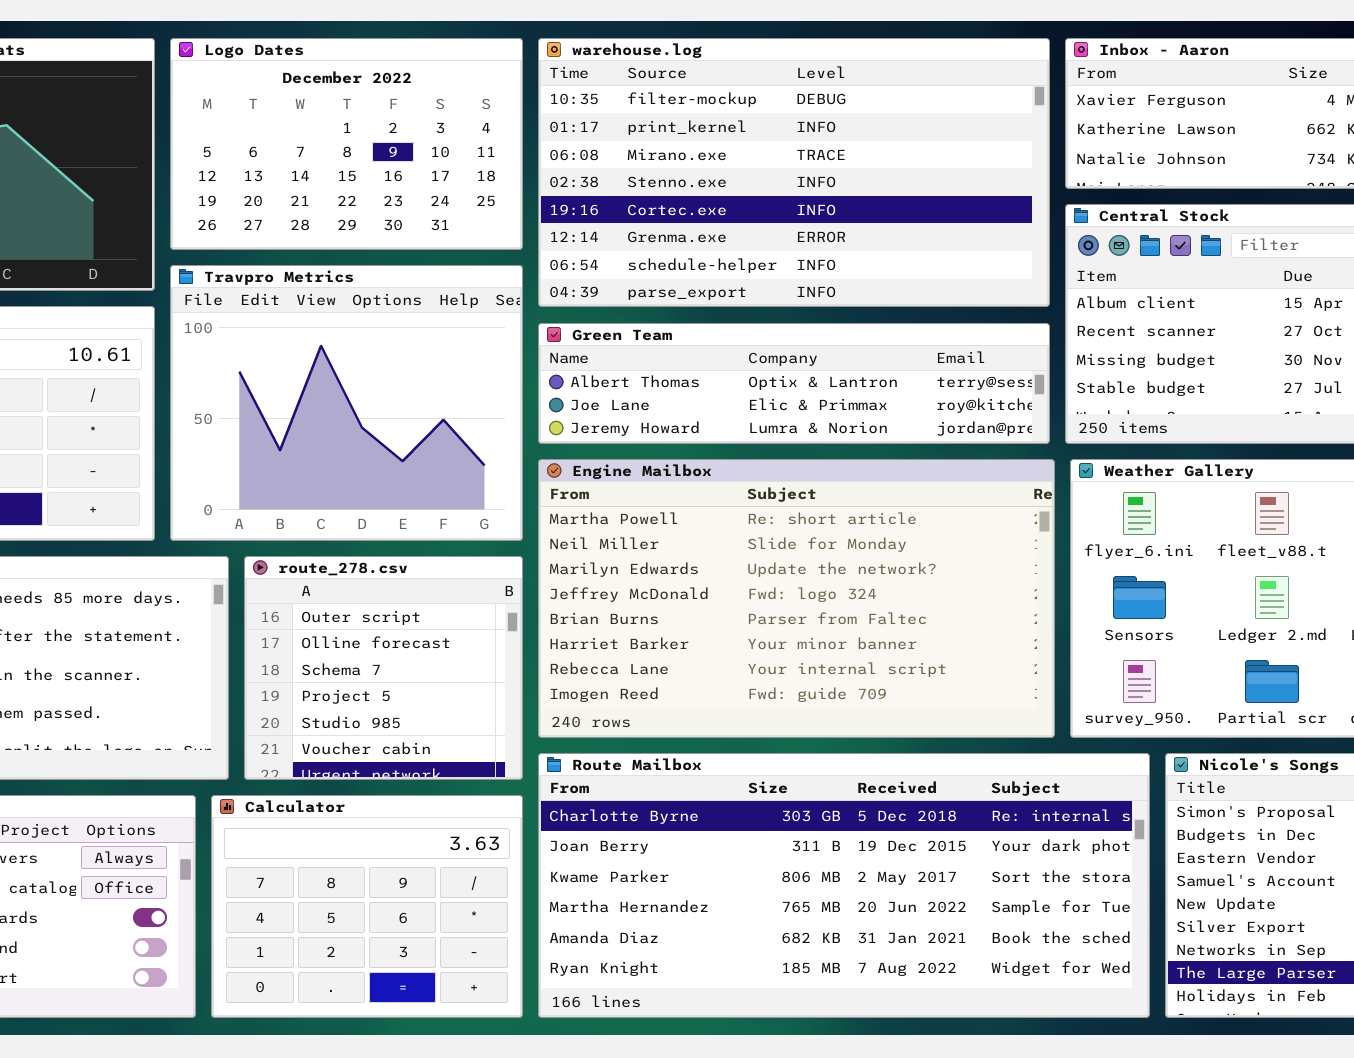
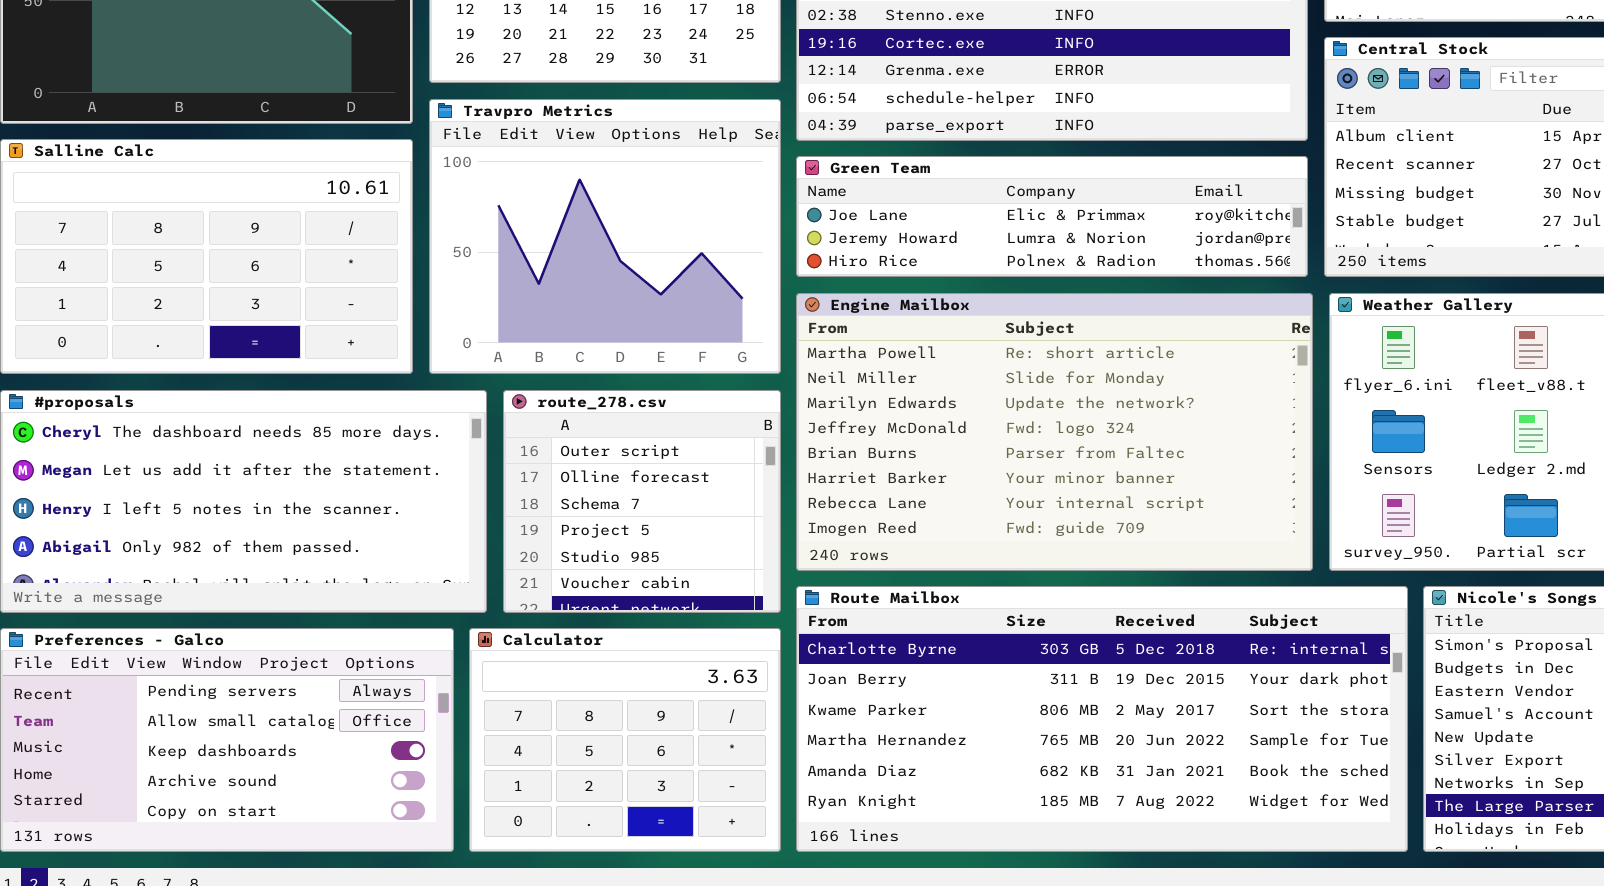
Green Team: [538,323,1050,444] -> [796,156,1308,277], scrolled down 1 row

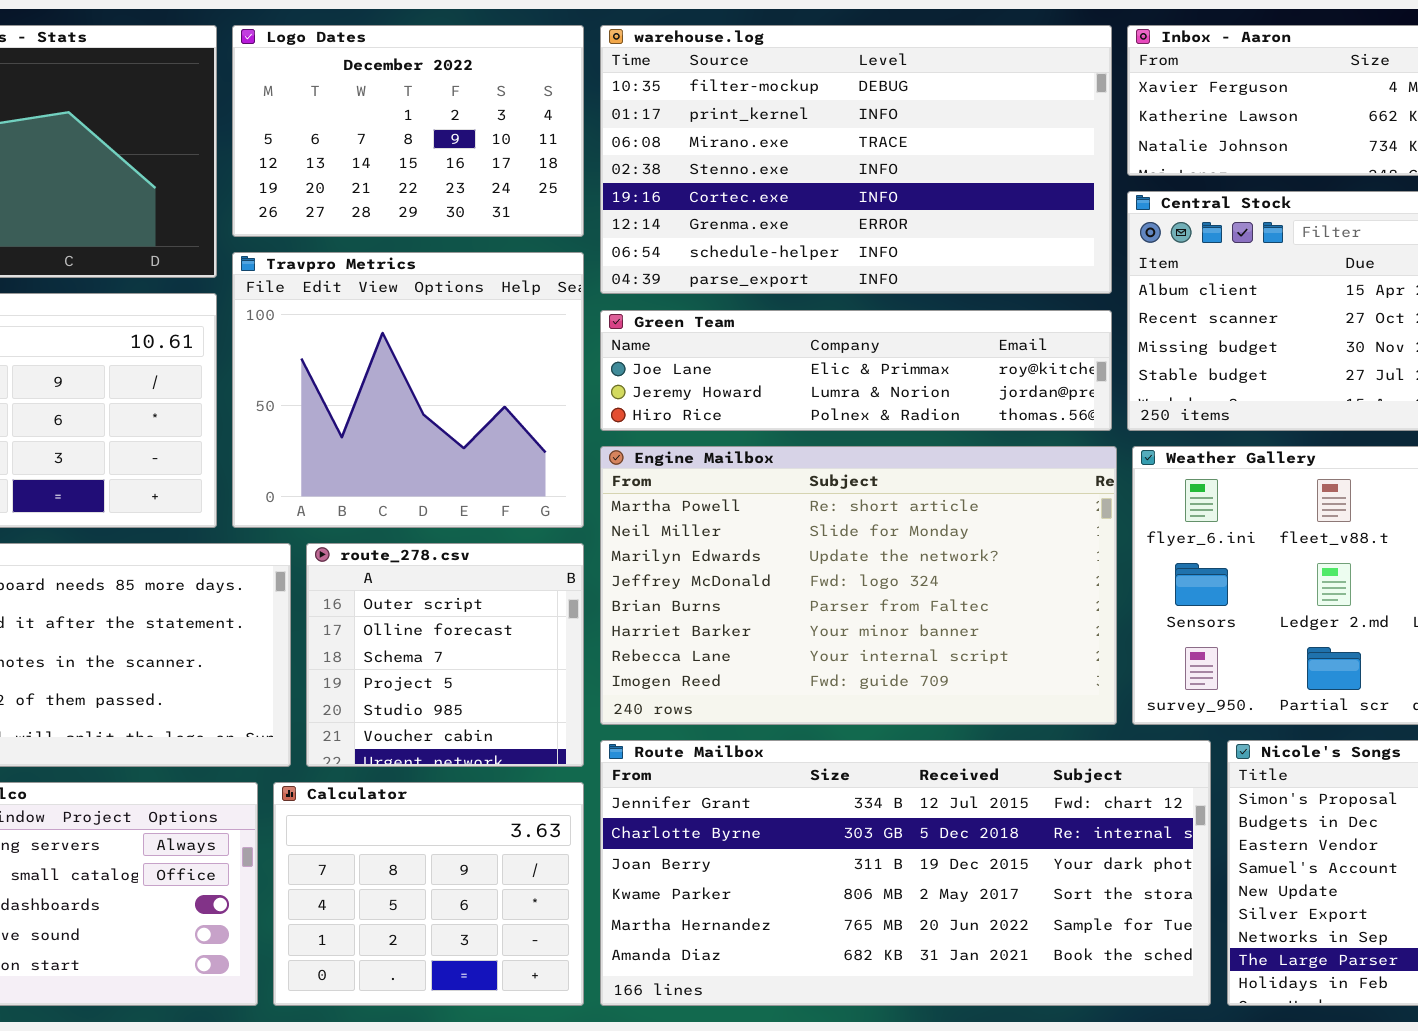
Route Mailbox: [796,586,1408,852] -> [600,740,1211,1006], scrolled up 1 row

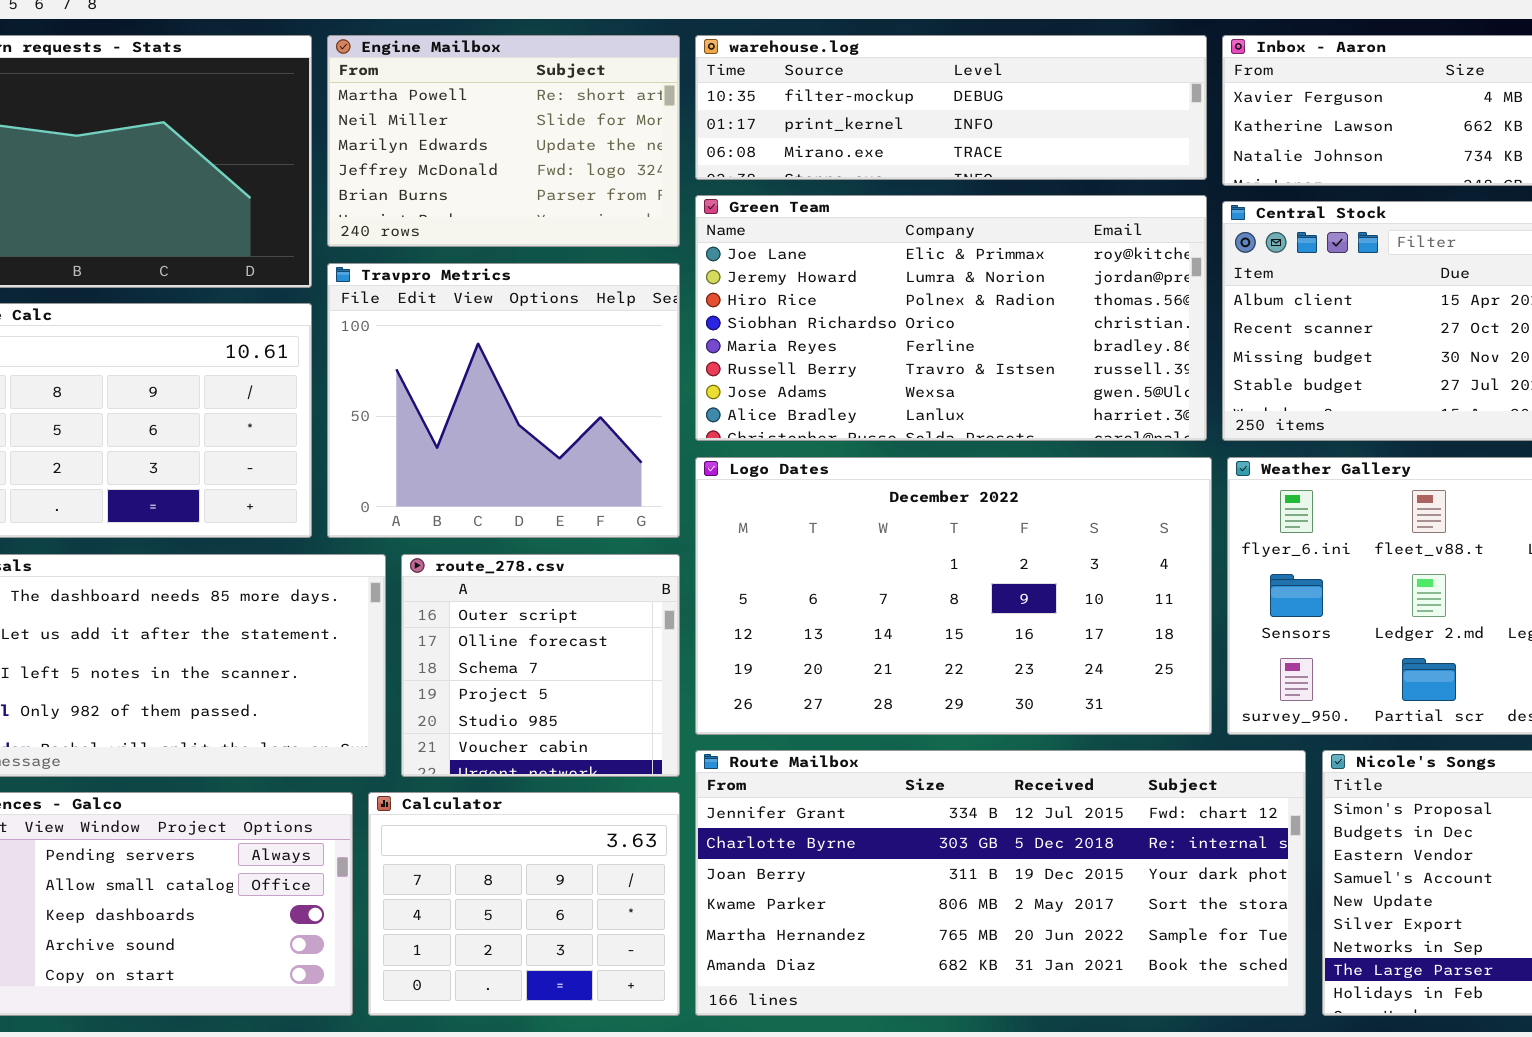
Logo Dates: [232,25,584,237] -> [695,457,1212,735], moved, resized
warehouse.log: [600,25,1112,294] -> [695,35,1207,180], resized
Green Team: [600,310,1112,431] -> [695,195,1207,441], resized
Engine Mailbox: [600,446,1117,725] -> [327,35,680,247], moved, resized

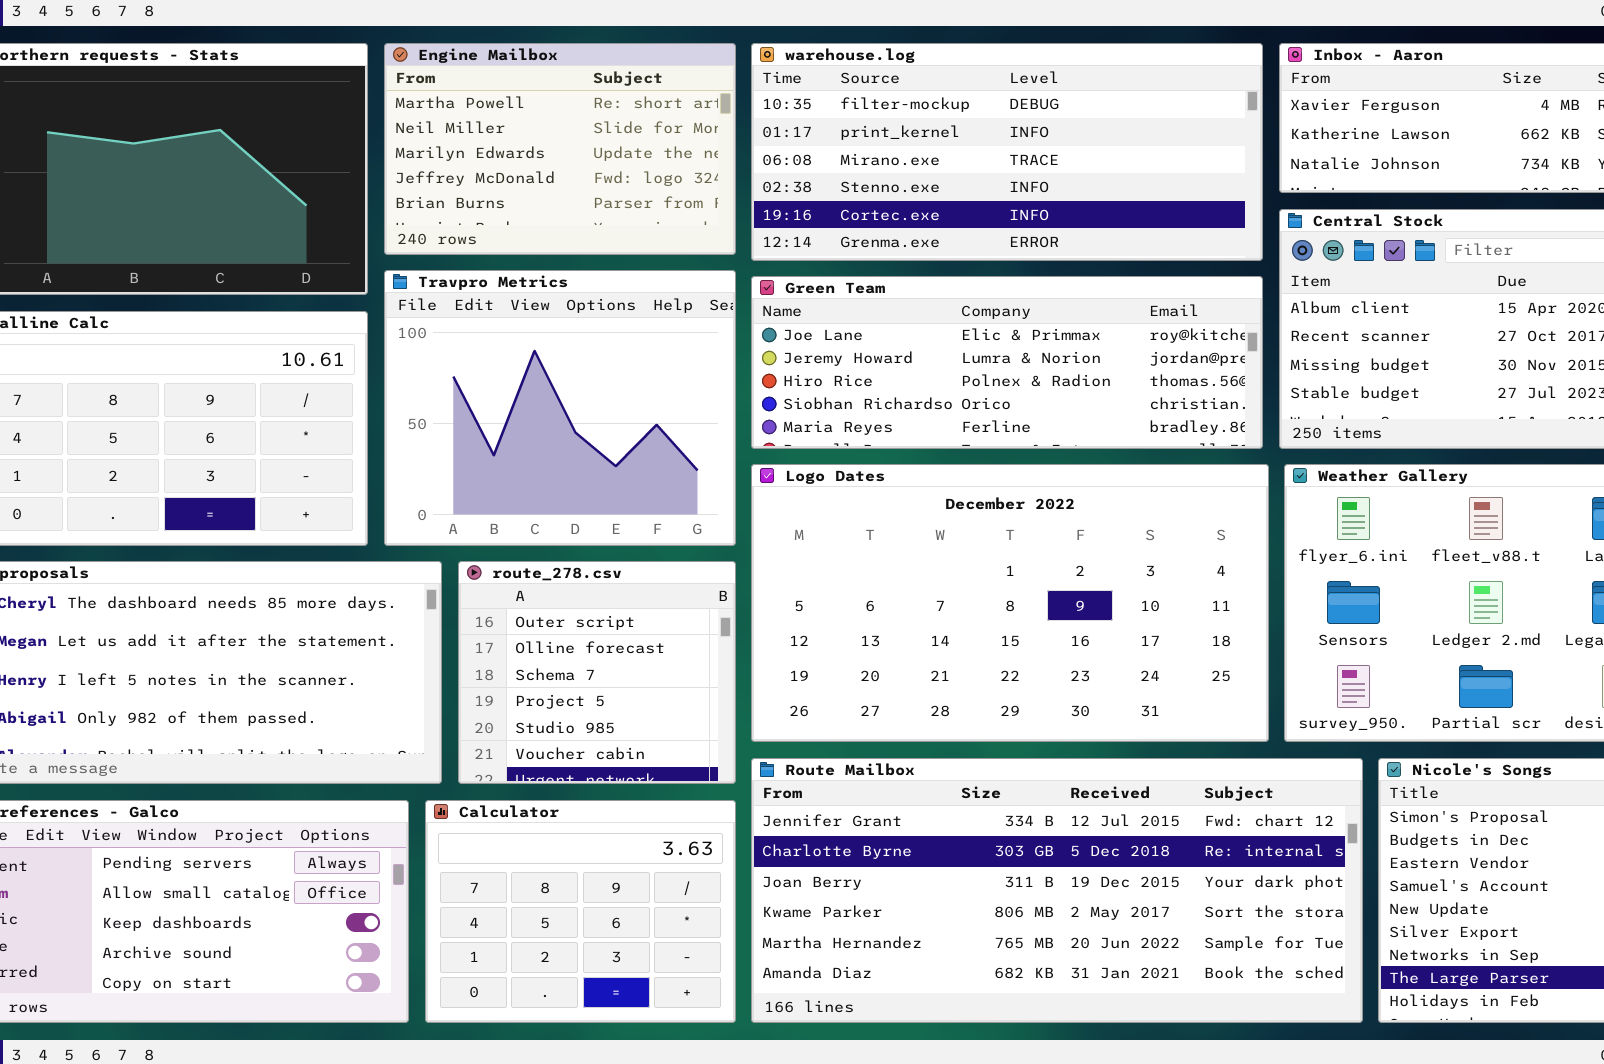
warehouse.log: [695,35,1207,180] -> [751,43,1263,261], resized
Green Team: [695,195,1207,441] -> [751,276,1263,449], resized

